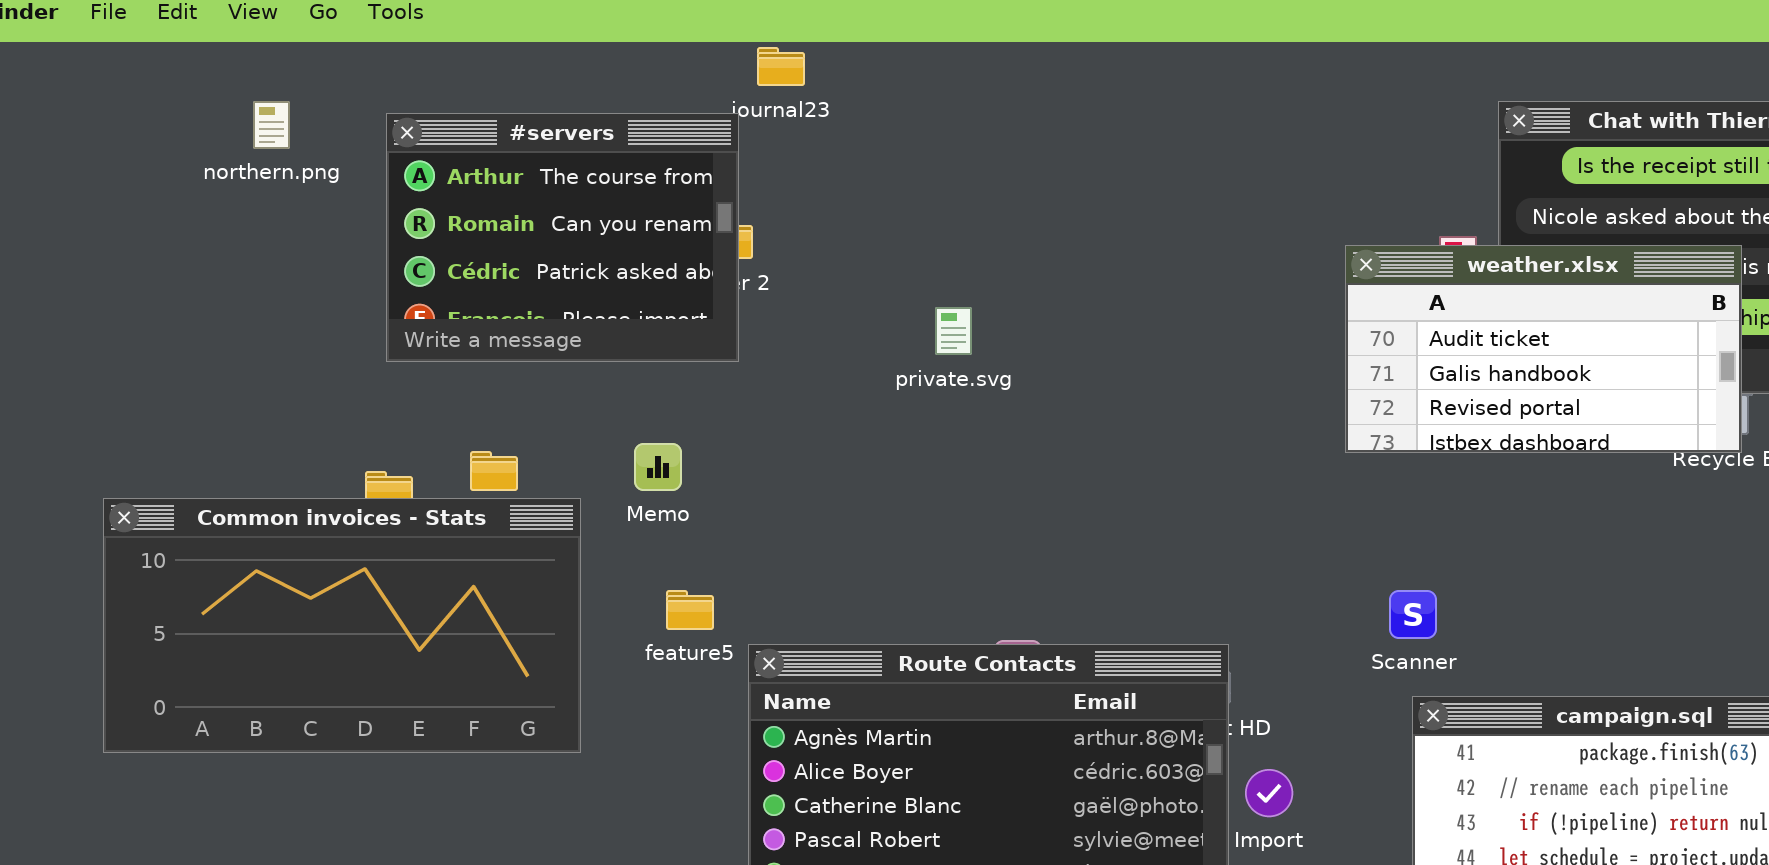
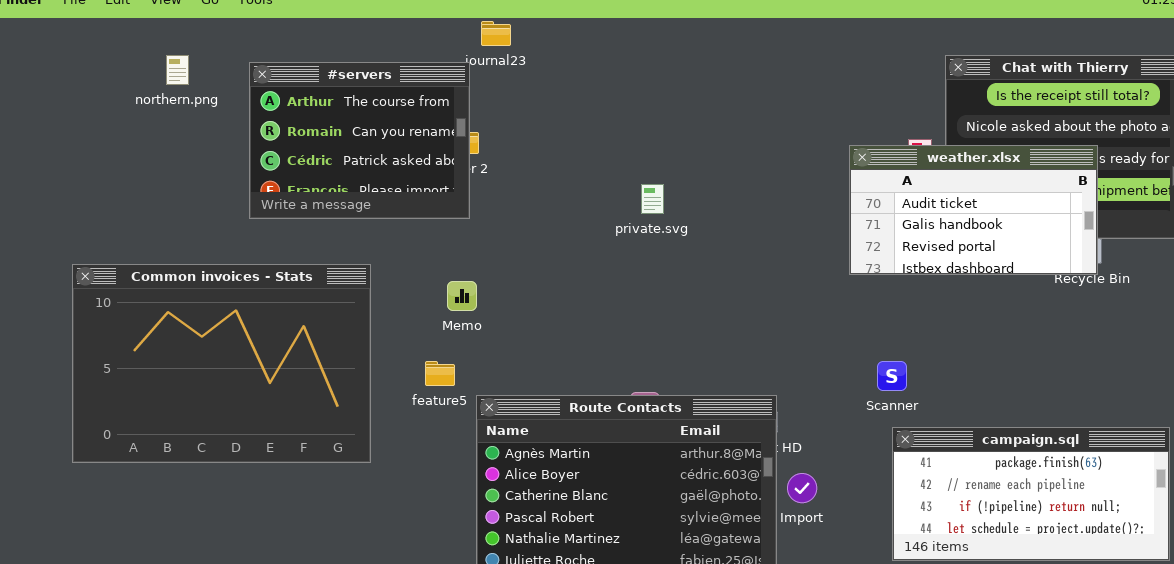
private.svg: [935,307,972,355] -> [641,184,664,214], moved
Memo: [634,443,682,491] -> [447,281,477,311], moved
Common invoices - Stats: [103,498,581,753] -> [72,264,371,463], resized

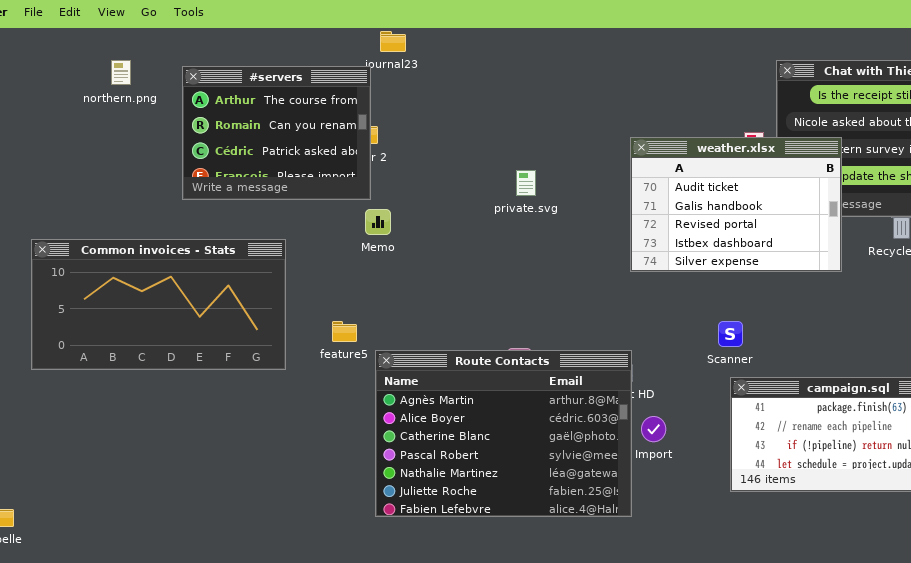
weather.xlsx: [849,145,1098,275] -> [630,137,842,272], moved, resized
Common invoices - Stats: [72,264,371,463] -> [31,239,286,370], resized
Memo: [447,281,477,311] -> [365,209,391,235], moved

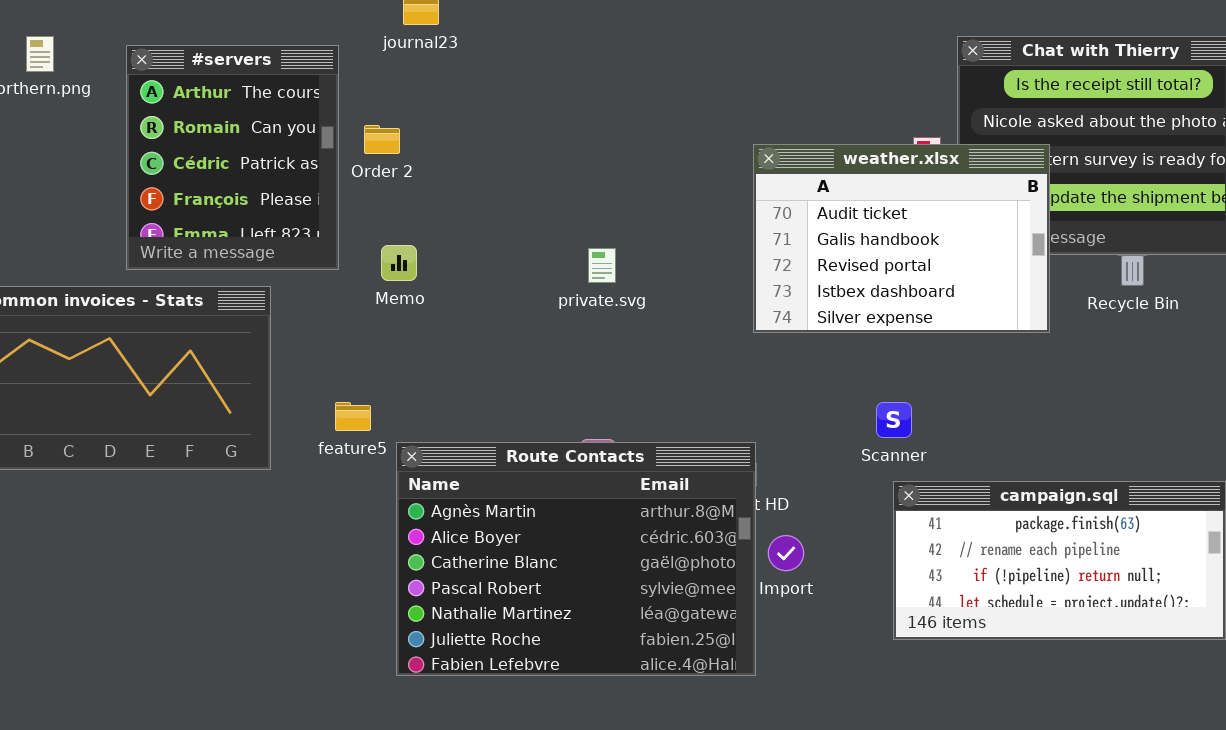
#servers: [182,66,371,200] -> [126,45,339,270], resized
private.svg: [516,170,536,196] -> [588,248,616,283], moved

